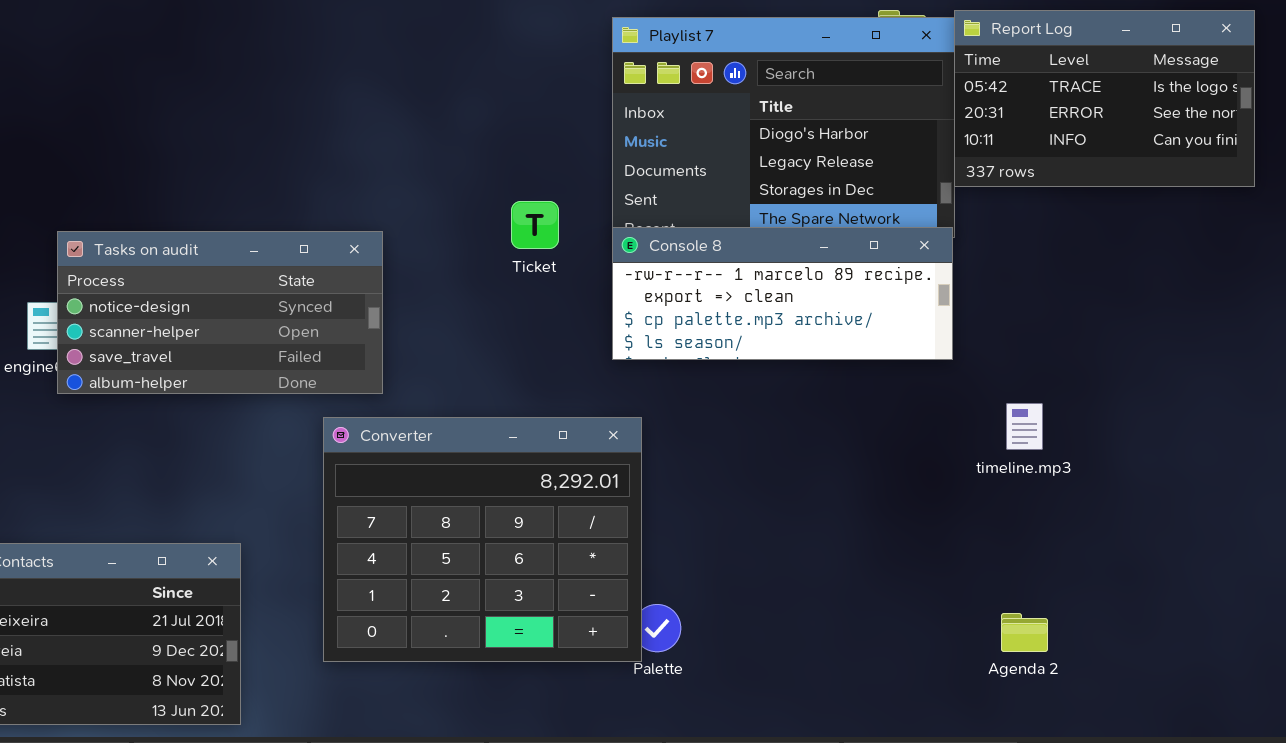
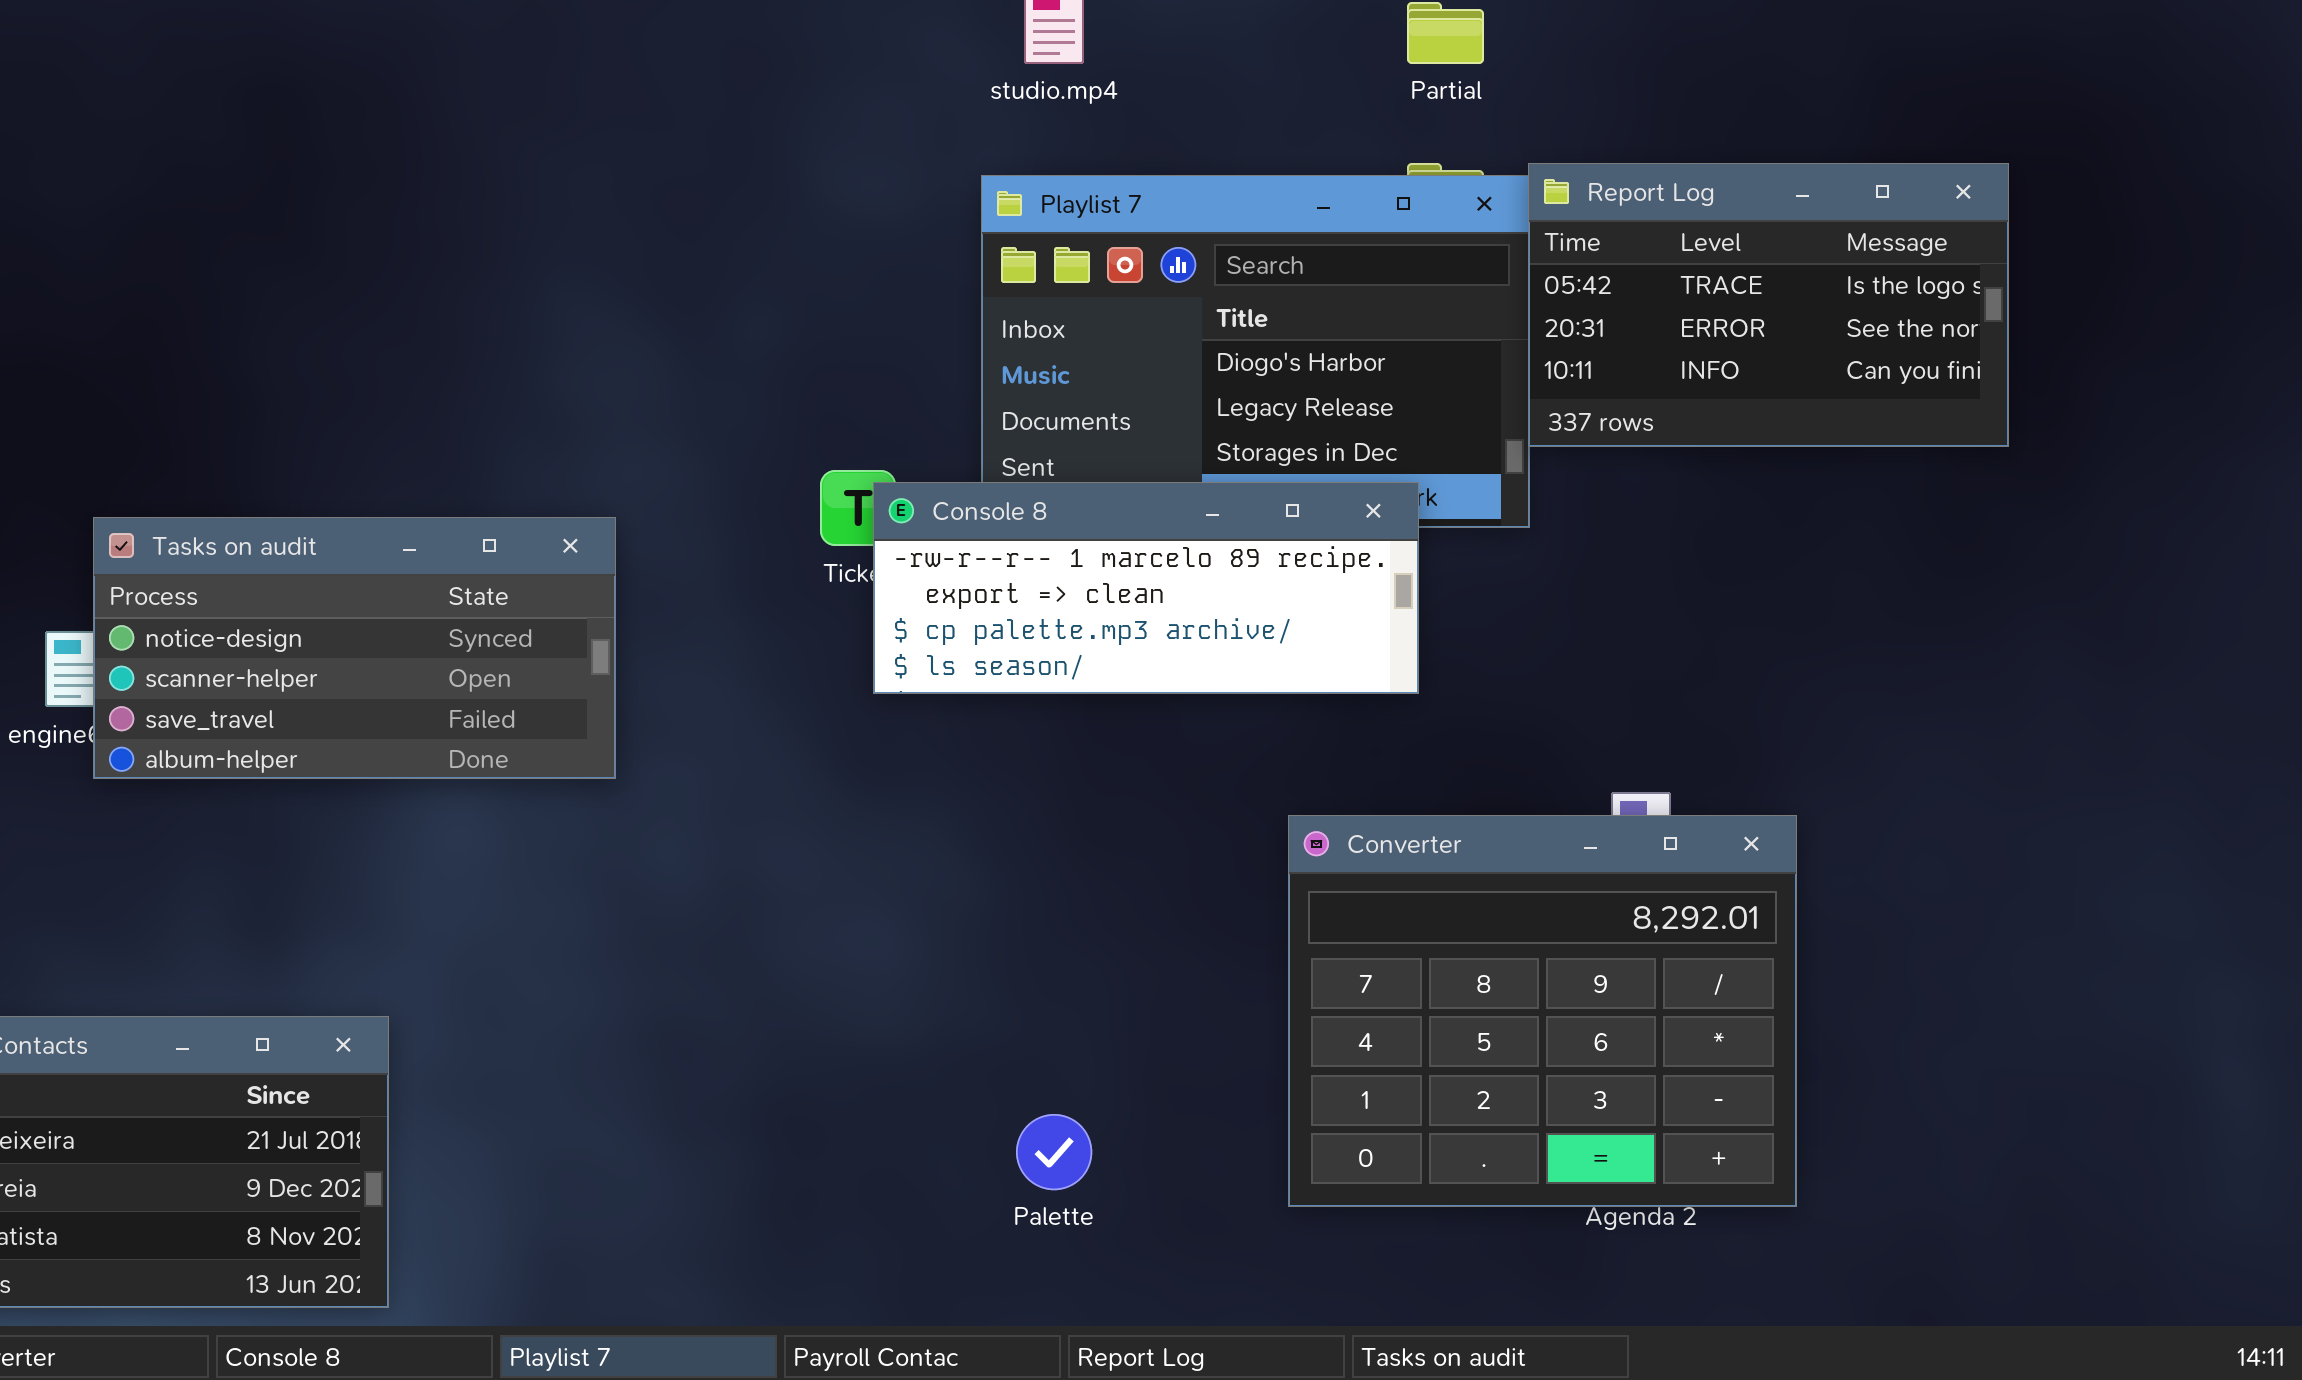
Console 8: [612,227,953,360] -> [873,482,1419,694], moved
Converter: [323,417,642,662] -> [1288,815,1797,1207], moved

